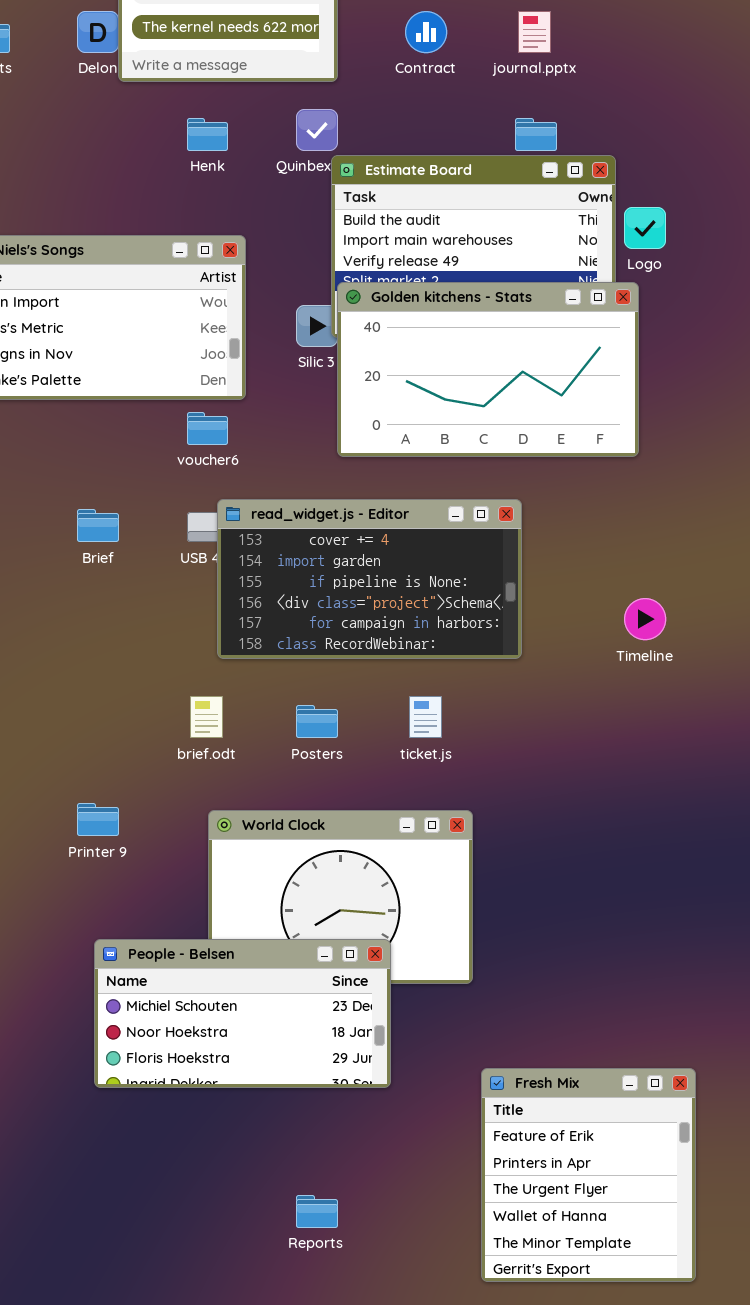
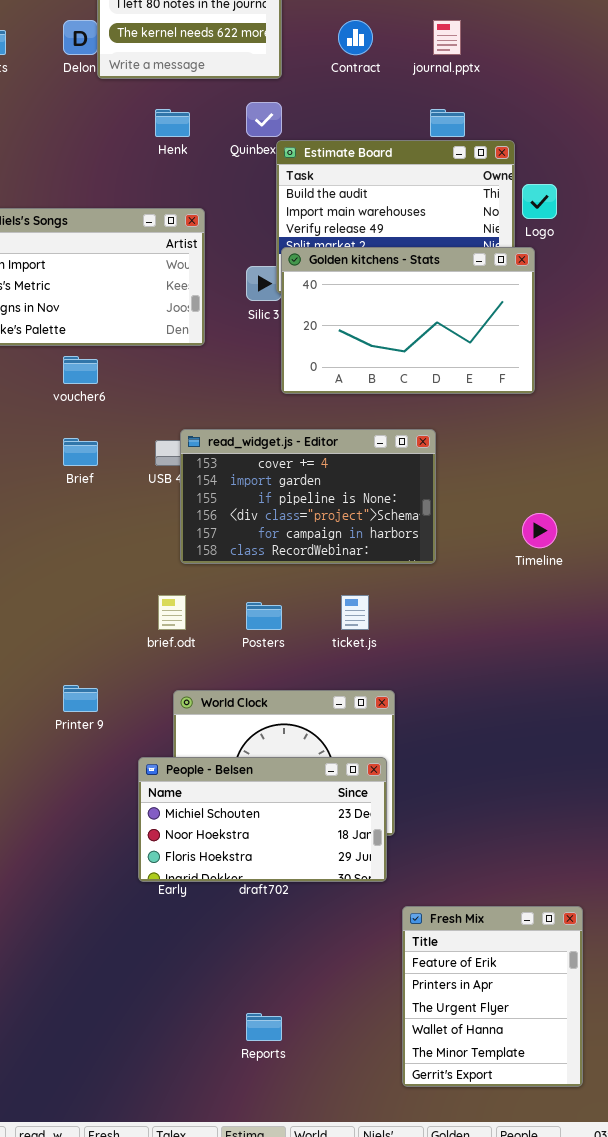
voucher6: [187,412,228,445] -> [63,356,98,384], moved
People - Belsen: [94,939,391,1088] -> [138,757,387,882], moved

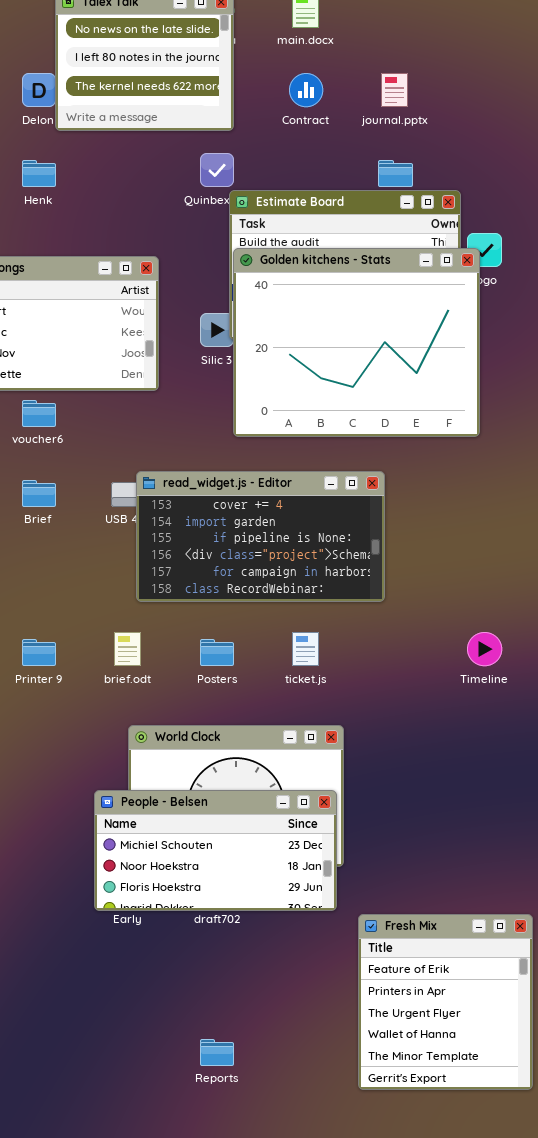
Henk: [155,109,190,137] -> [22,160,56,187], moved
Golden kitchens - Stats: [281,247,535,394] -> [233,248,480,437], resized
Timeline: [522,513,557,548] -> [467,632,502,666], moved
Printer 9: [63,685,98,712] -> [22,639,56,666], moved
Fresh Mix: [402,906,583,1087] -> [358,914,533,1090], moved

